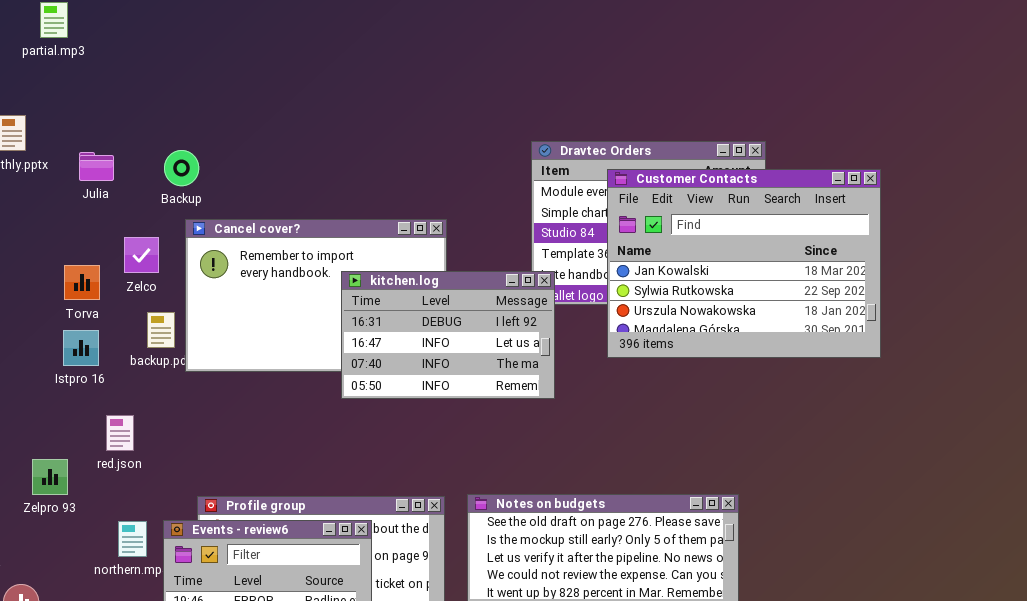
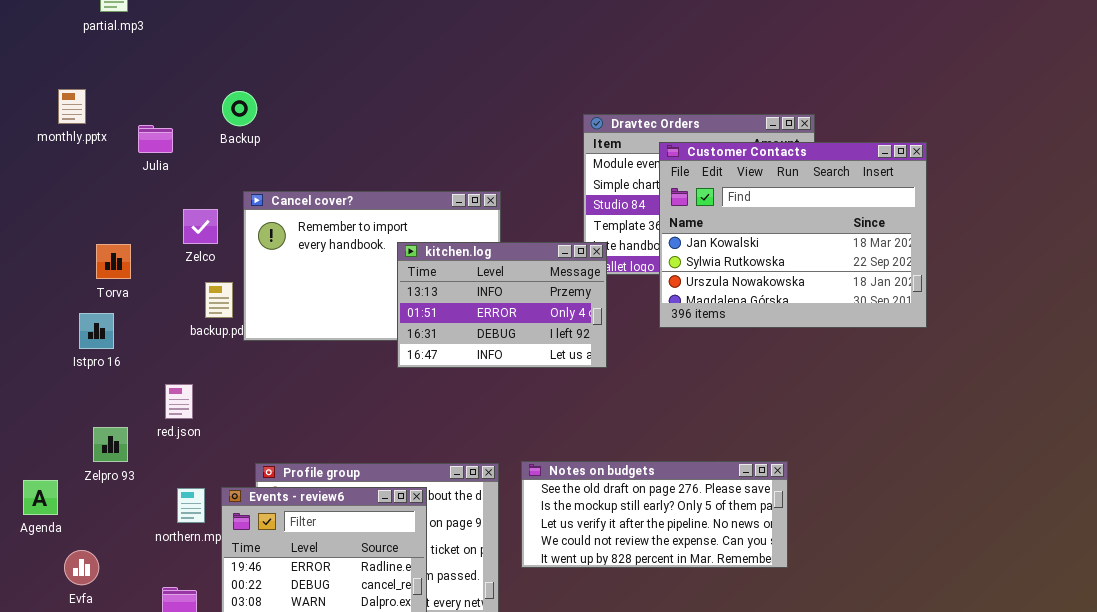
Backup: [164,150,199,186] -> [222,91,257,126], moved
Torva: [64,265,100,300] -> [96,244,131,279], moved
kitchen.log: [341,271,555,399] -> [397,242,607,368], scrolled up 2 rows
Istpro 16: [63,330,99,366] -> [79,313,114,349], moved

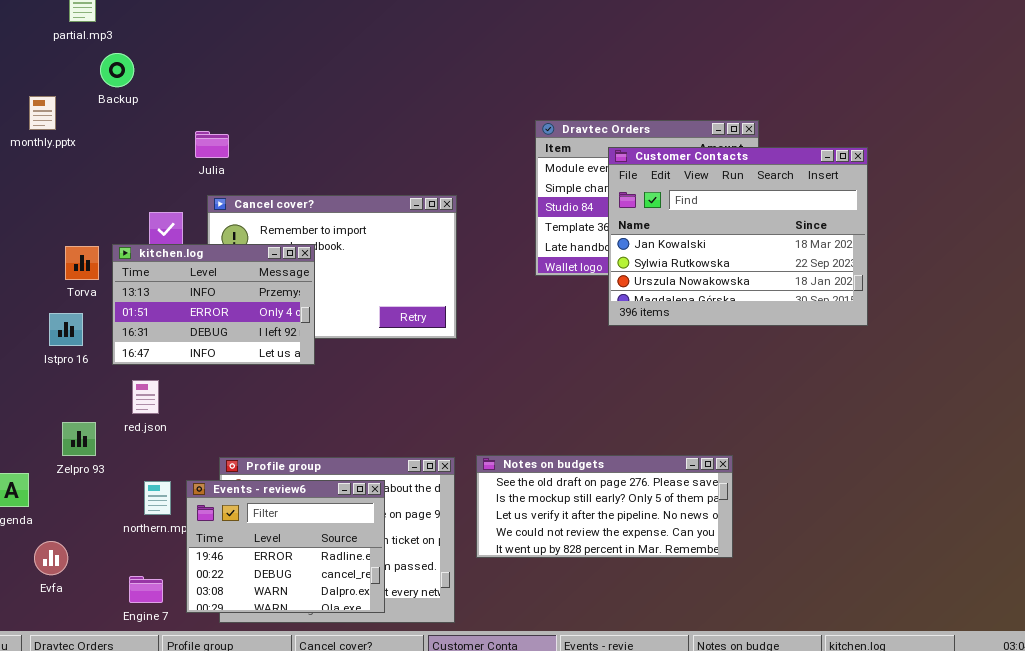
Backup: [222,91,257,126] -> [100,53,134,87], moved
Julia: [138,125,173,153] -> [195,131,229,158], moved
kitchen.log: [397,242,607,368] -> [112,244,315,365], moved

